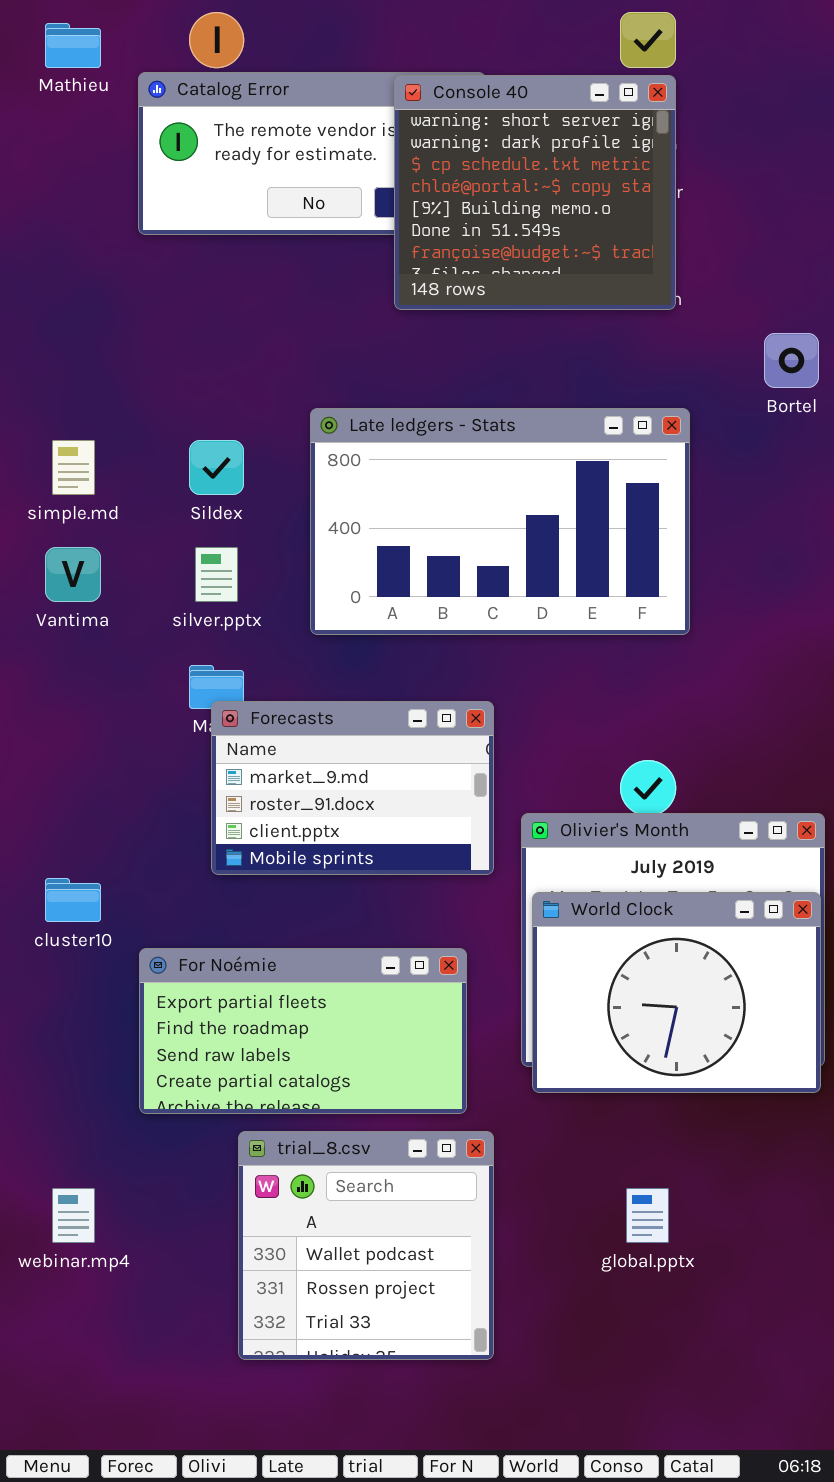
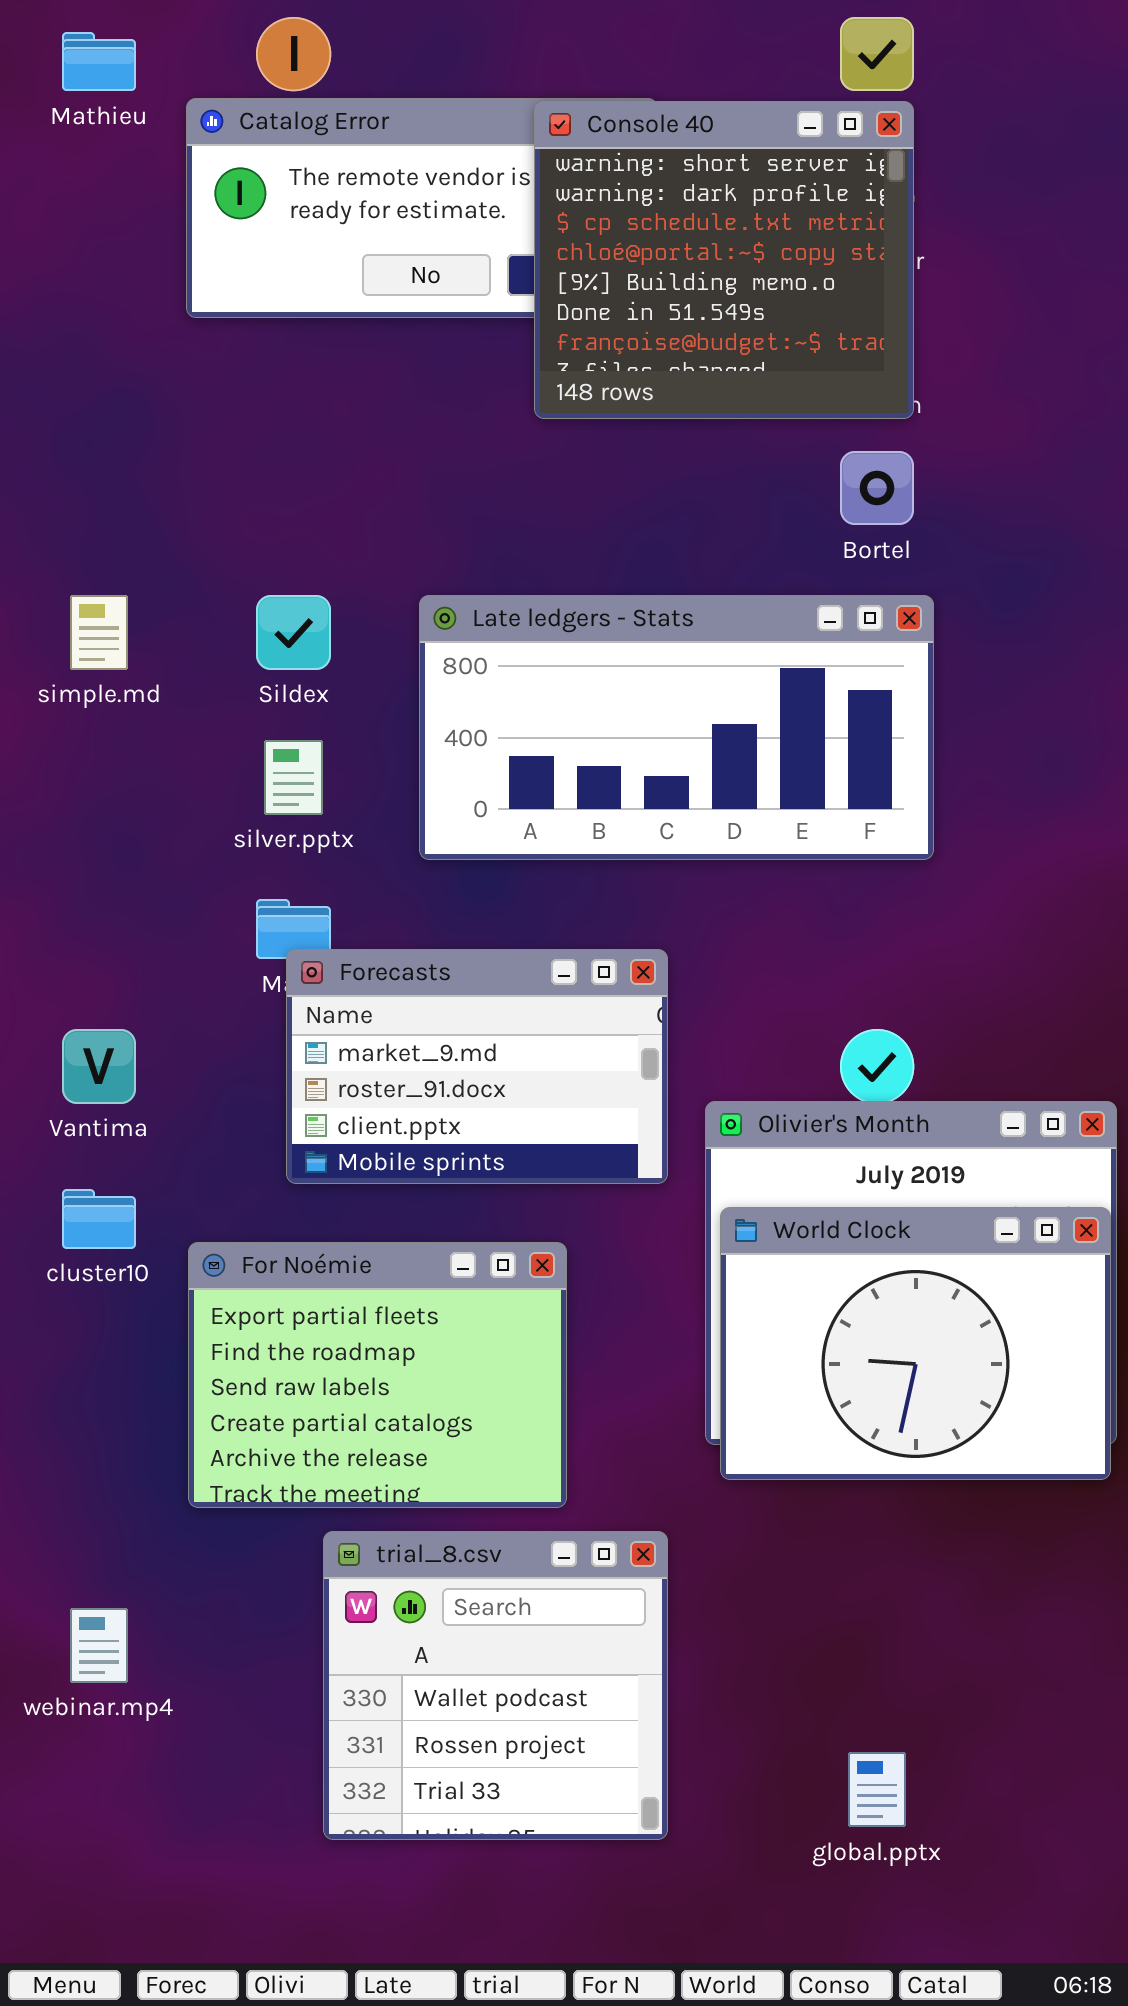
Bortel: [764,333,819,388] -> [840,451,914,525], moved
Late ledgers - Stats: [310,408,690,635] -> [419,595,934,860], resized
Vantima: [45,547,101,602] -> [62,1029,136,1104], moved
For Noémie: [139,948,467,1114] -> [188,1242,567,1508], resized
global.pptx: [626,1188,669,1243] -> [848,1752,906,1827], moved

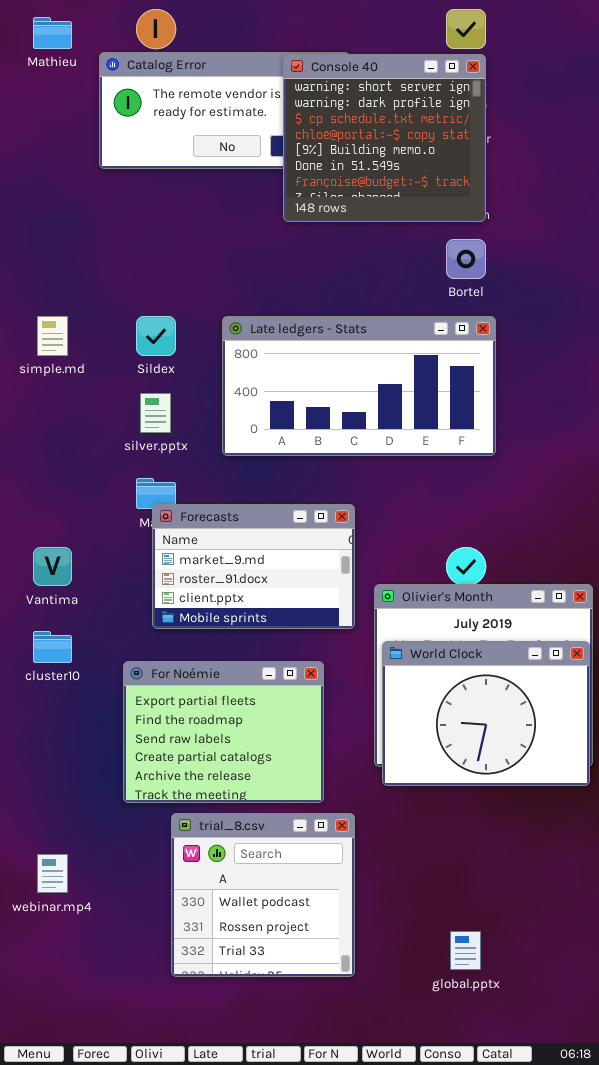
For Noémie: [188,1242,567,1508] -> [123,661,324,803], moved

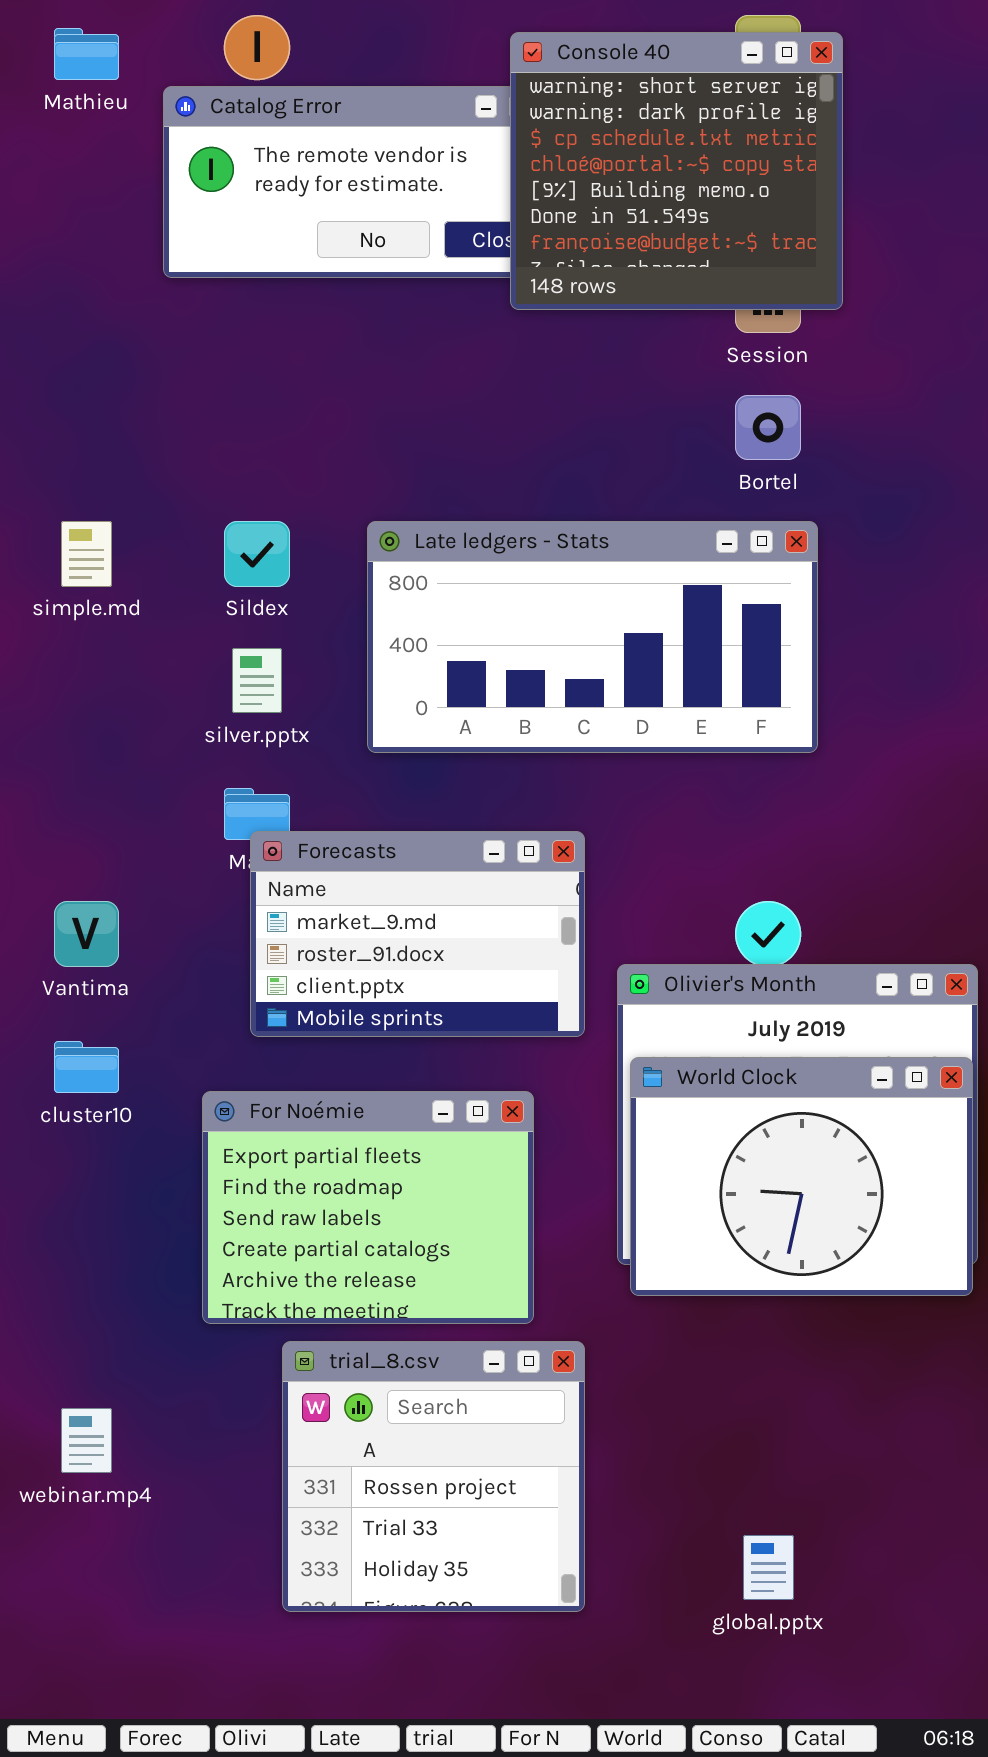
Console 40: [283,54,486,222] -> [510,32,843,310], moved
trial_8.csv: [171,813,355,977] -> [282,1341,585,1612], scrolled down 1 row

